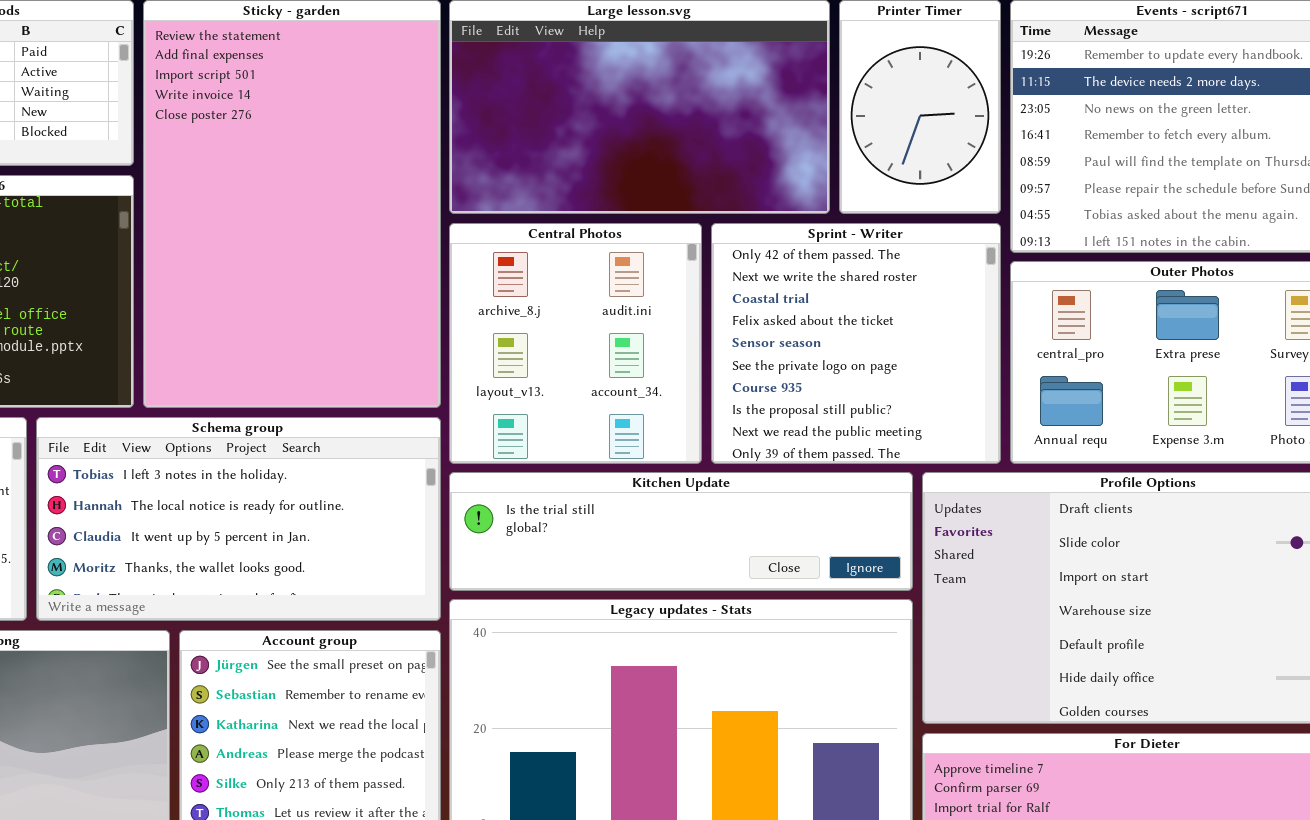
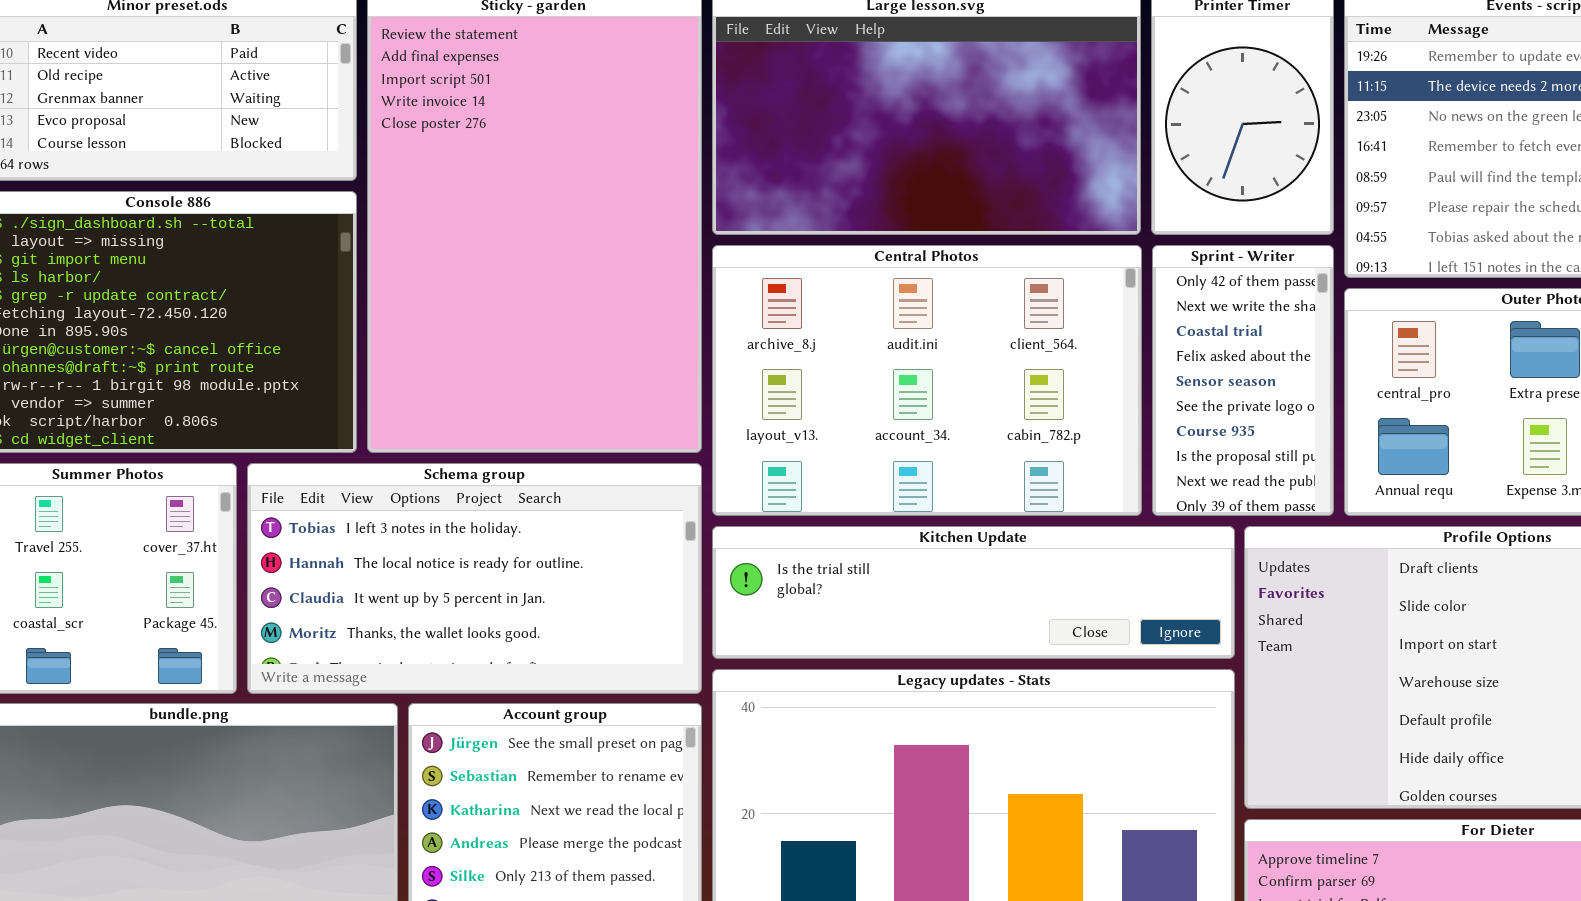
Central Photos: [449,223,702,464] -> [712,245,1142,516], resized
Sprint - Writer: [711,223,1001,464] -> [1152,245,1334,516], resized

